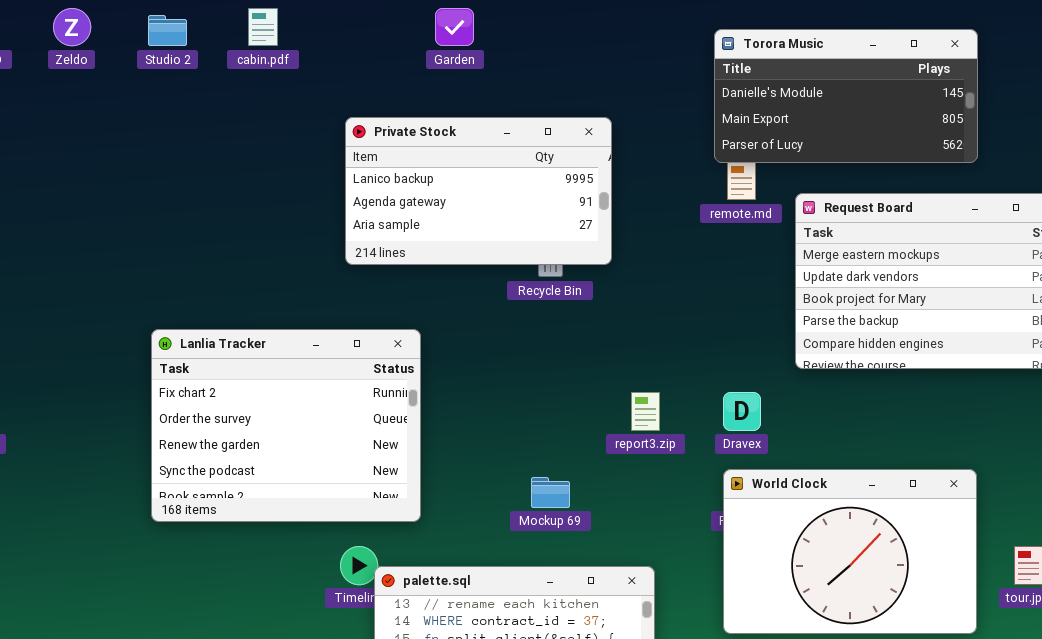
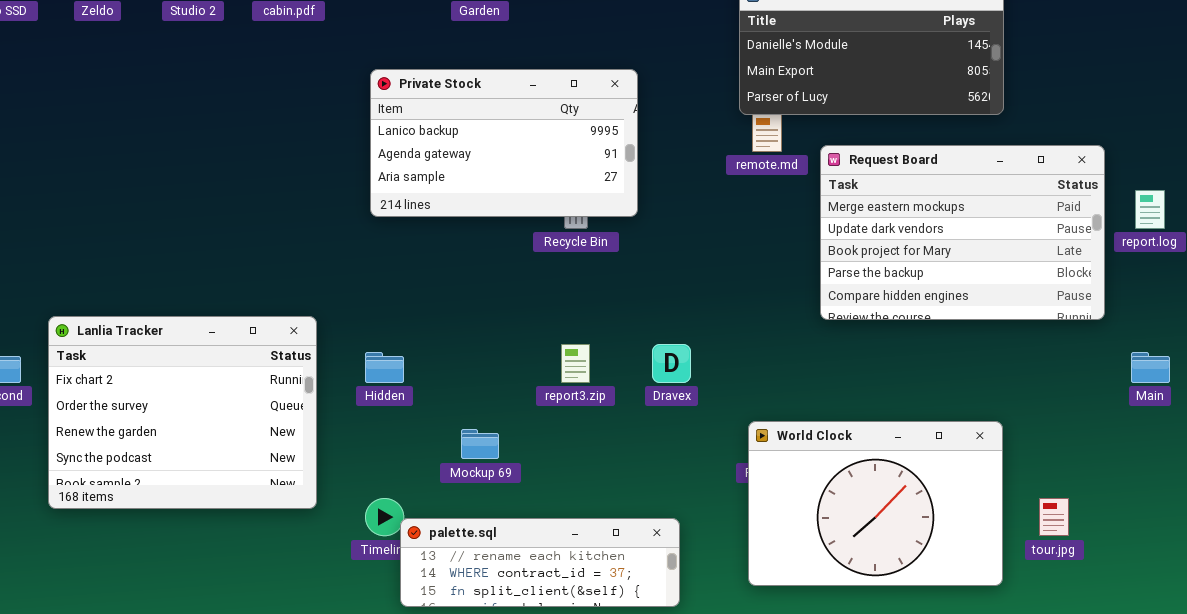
Lanlia Tracker: [151,329,421,522] -> [48,316,317,509], moved
report3.zip: [631,392,660,431] -> [561,344,590,383], moved
Dravex: [723,392,761,431] -> [652,344,691,383], moved
Mockup 69: [531,477,570,508] -> [461,429,499,459], moved

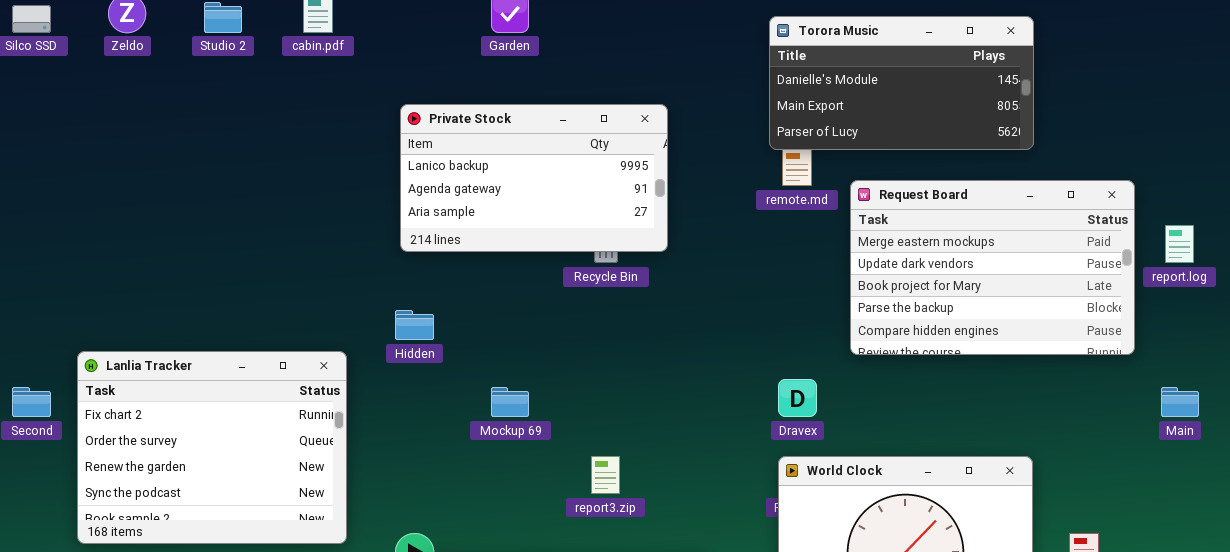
report3.zip: [561,344,590,383] -> [591,456,620,494], moved
Dravex: [652,344,691,383] -> [778,379,817,417], moved
Hidden: [365,352,404,383] -> [395,310,434,340], moved
Mockup 69: [461,429,499,459] -> [491,387,529,417], moved

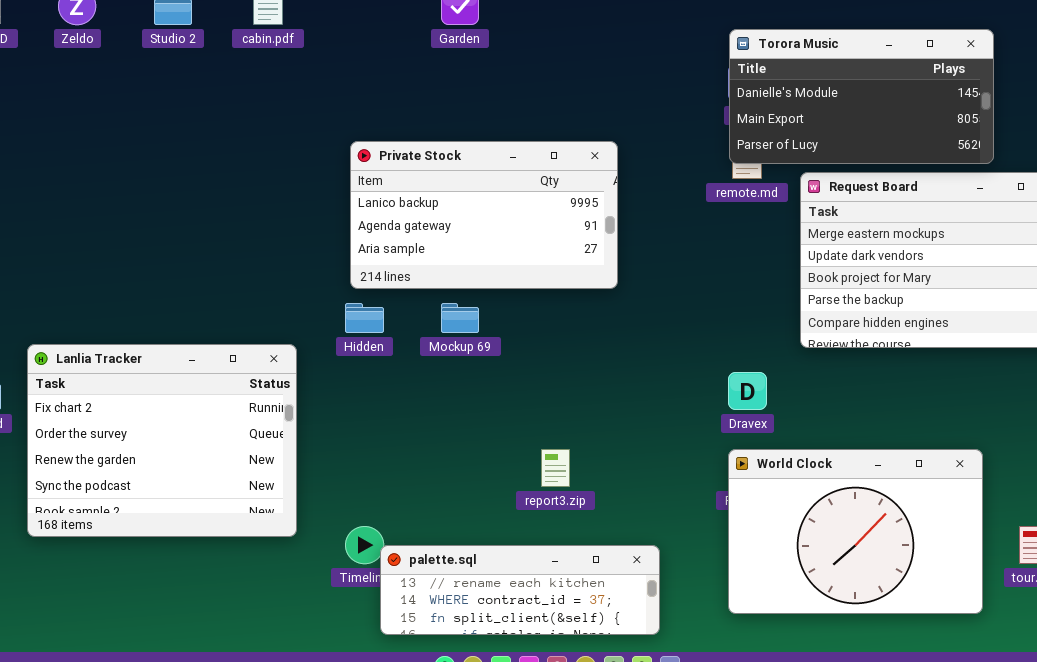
Torora Music: [769,16,1034,150] -> [729,29,994,164], moved
Private Stock: [400,104,668,252] -> [350,141,618,289], moved
Mockup 69: [491,387,529,417] -> [441,303,479,333], moved

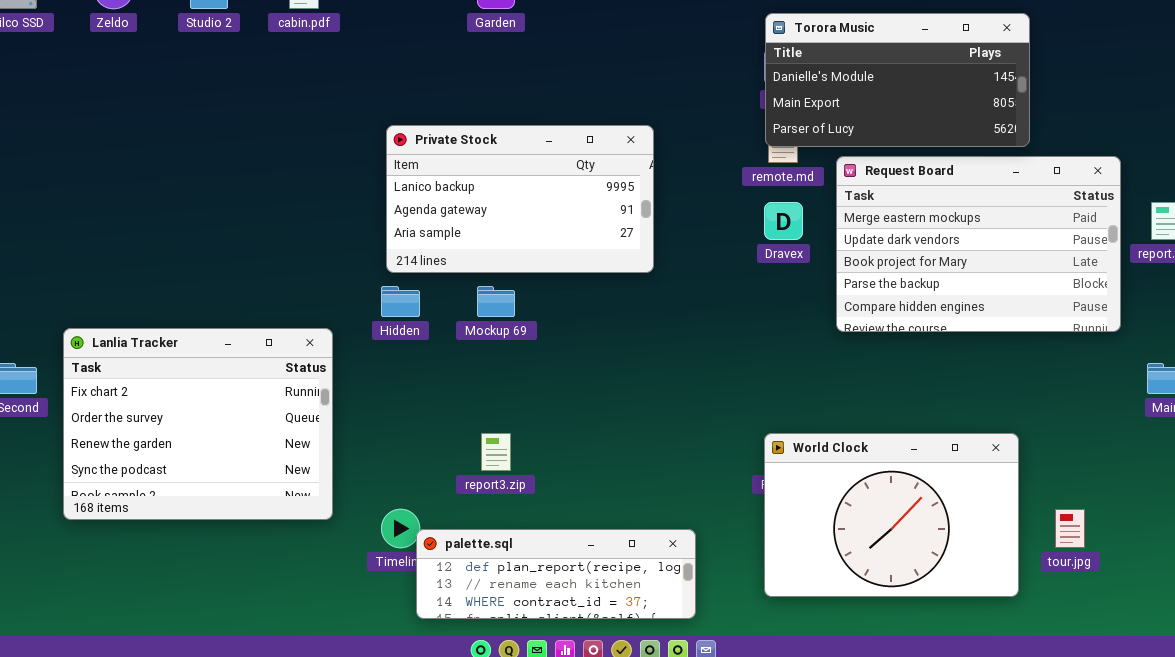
Dravex: [728,372,767,410] -> [764,202,803,240], moved
report3.zip: [541,449,570,487] -> [481,433,511,471], moved
palette.sql: [380,545,660,635] -> [416,529,696,619], scrolled up 1 row

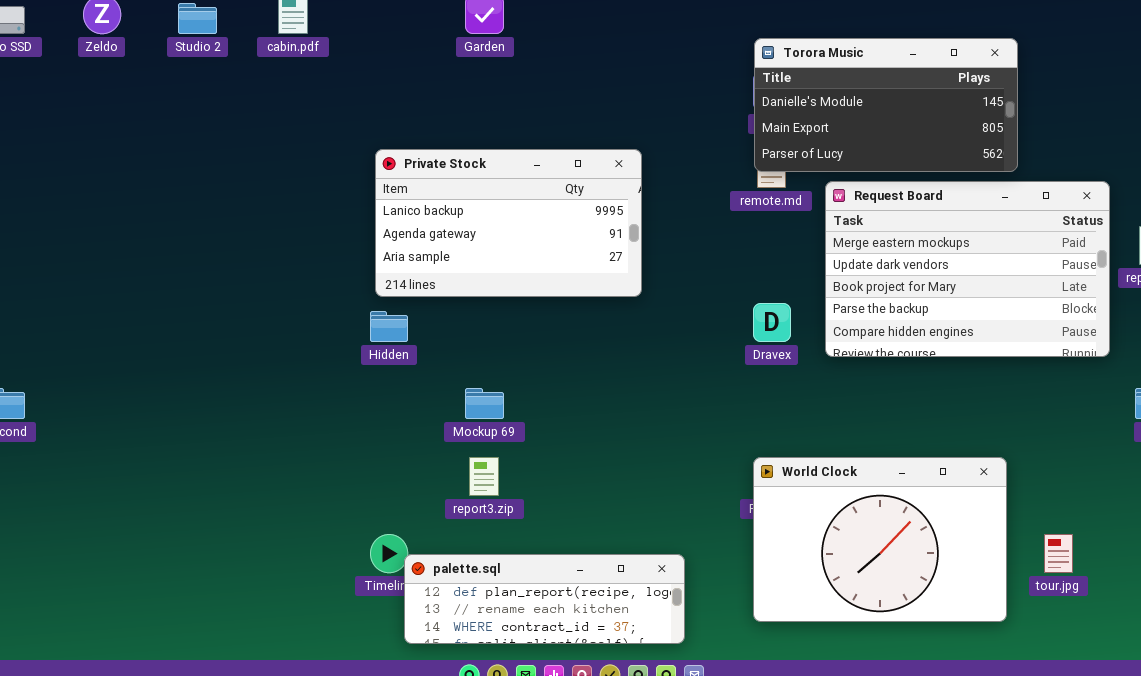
Dravex: [764,202,803,240] -> [753,303,791,342], moved
Mockup 69: [477,286,515,317] -> [465,388,504,419], moved
Lanlia Tracker: [63,328,333,520] -> none, closed

